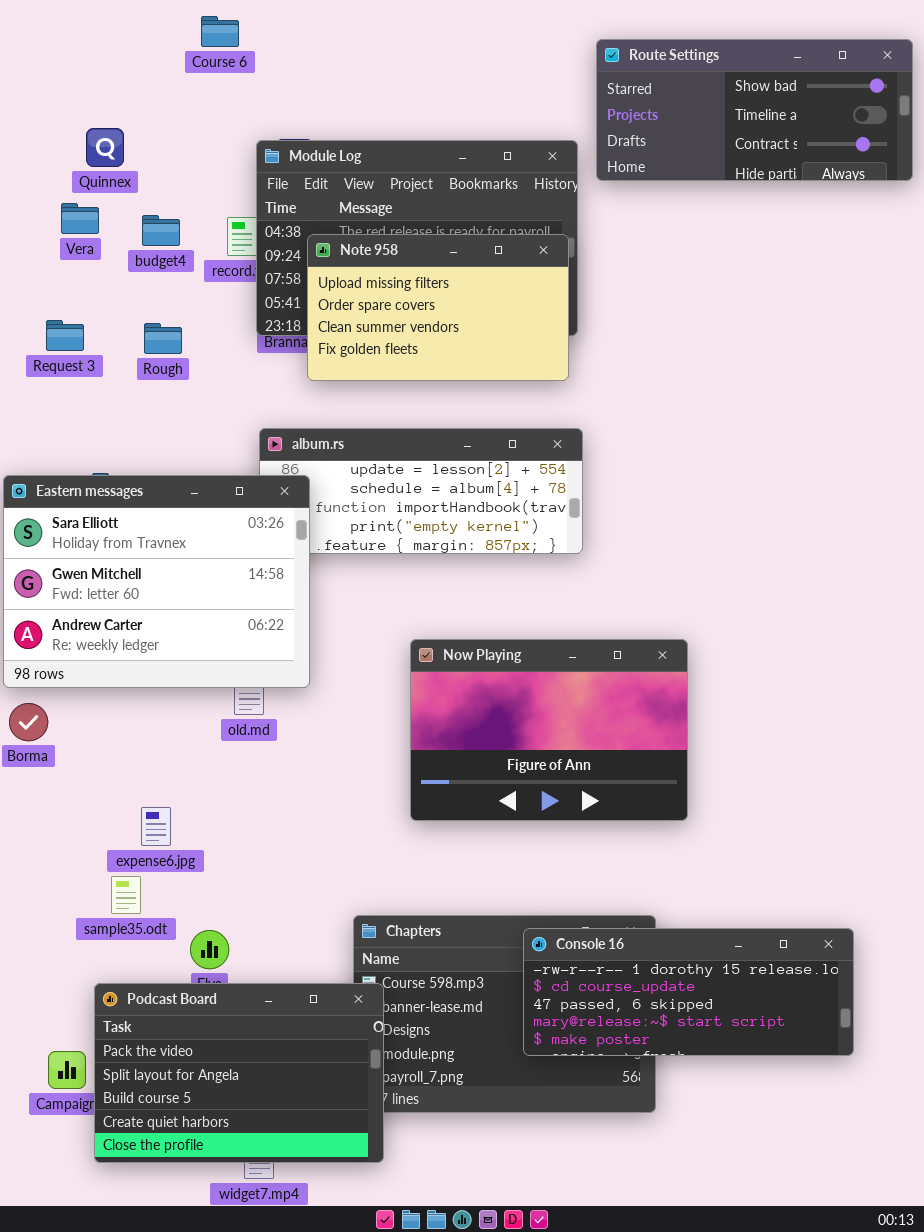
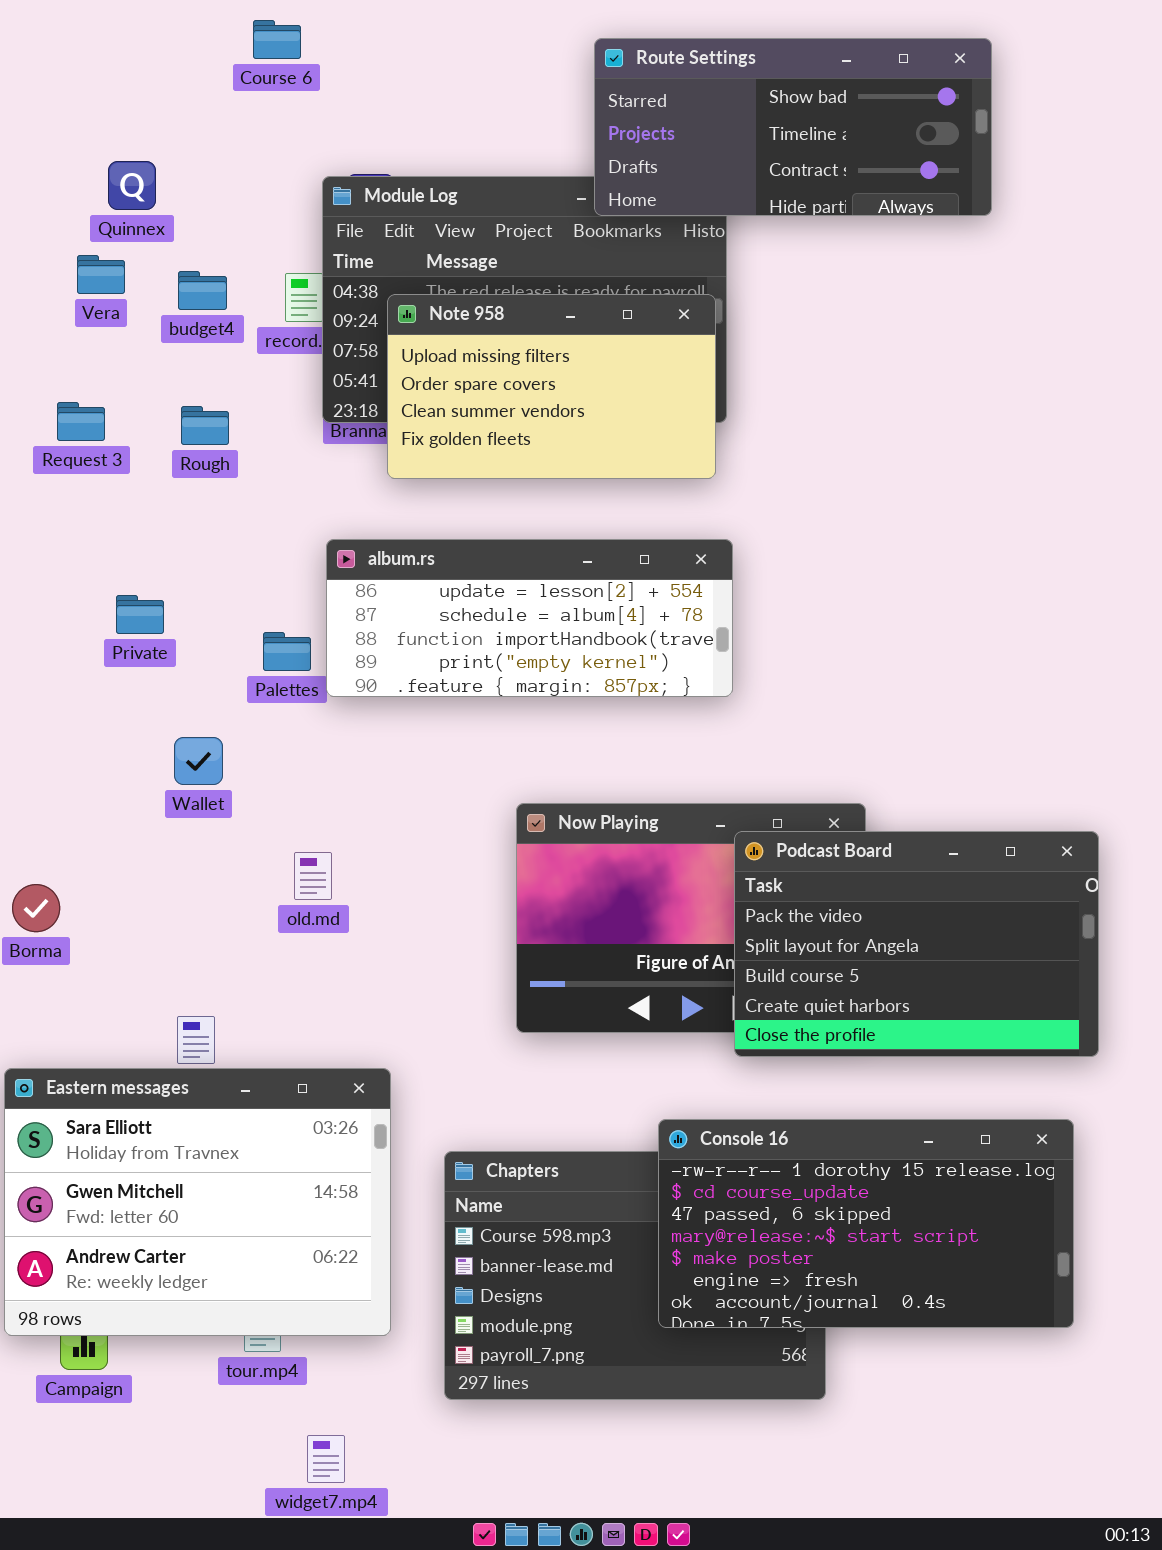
Route Settings: [596,39,913,181] -> [594,38,992,216], moved
Eastern messages: [3,475,310,688] -> [4,1068,391,1336], moved
Console 16: [523,928,854,1056] -> [658,1119,1074,1328], resized
Podcast Board: [94,983,384,1163] -> [734,831,1099,1057], moved

